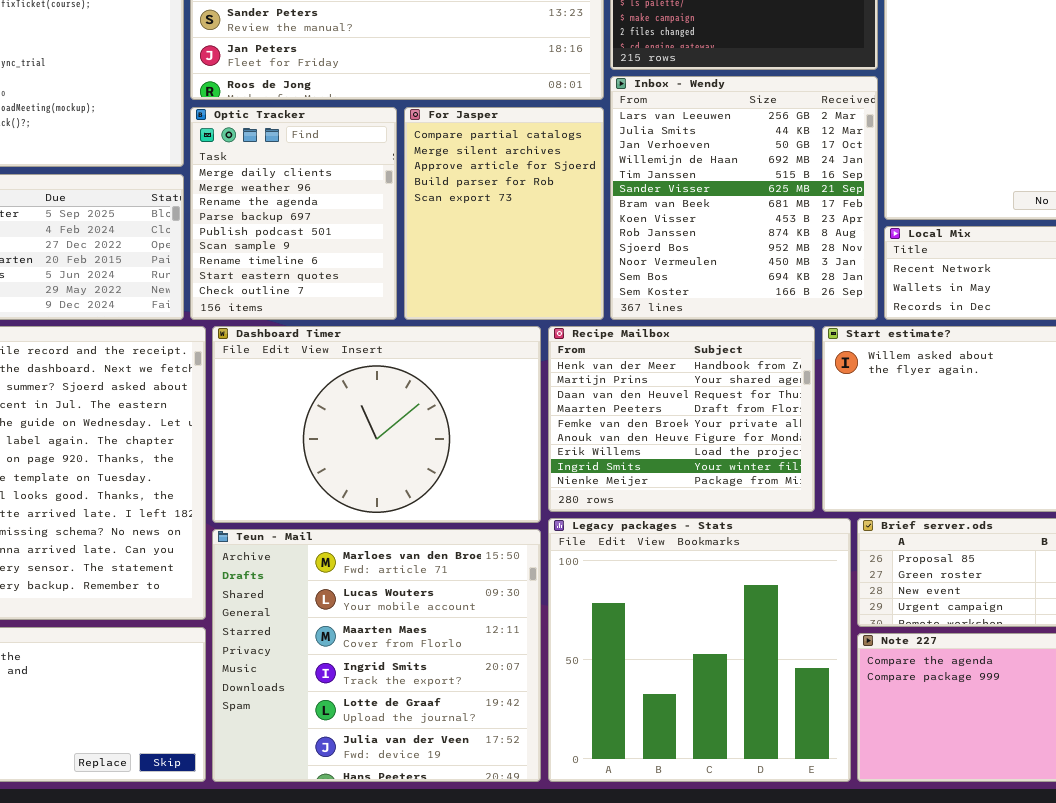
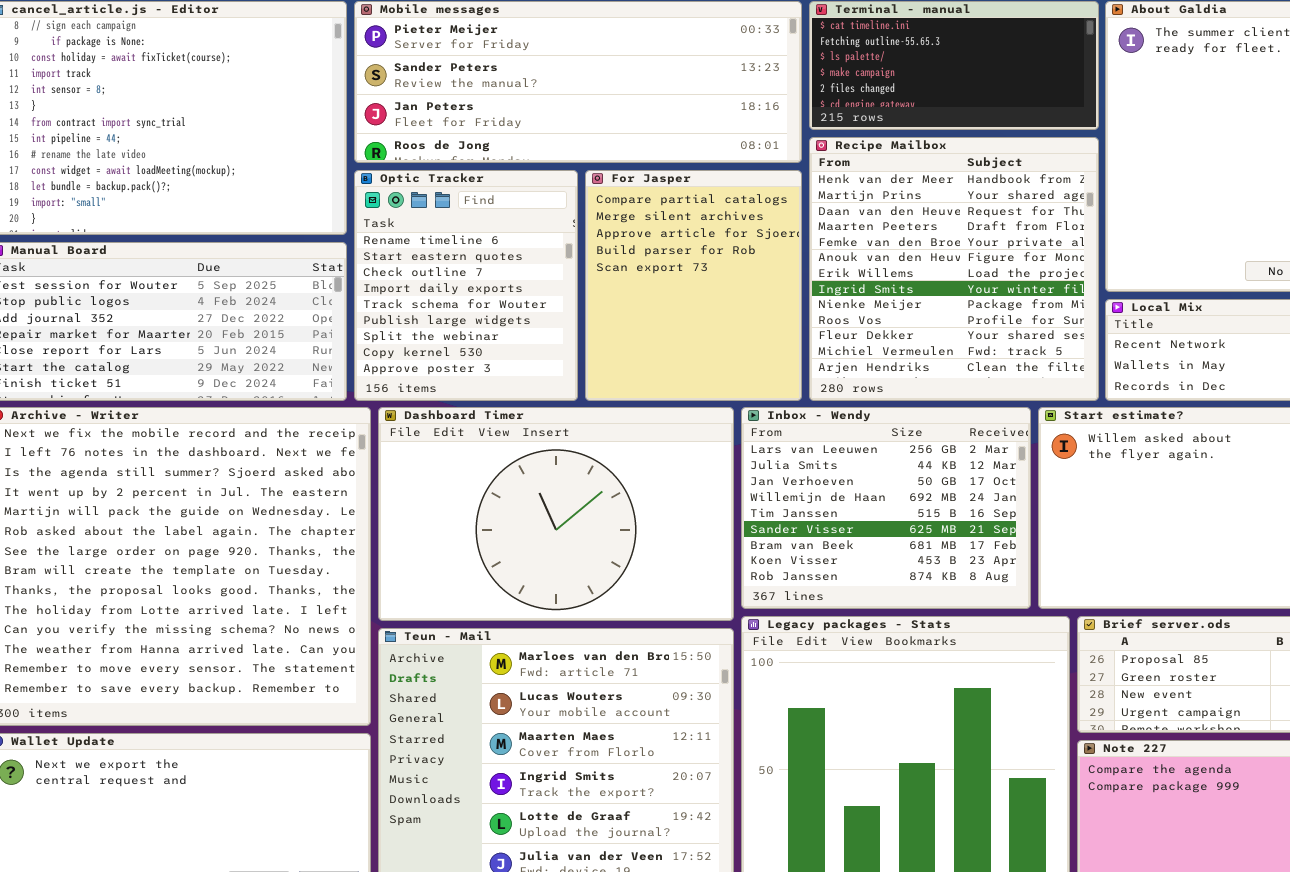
Inbox - Wendy: [610,76,878,320] -> [741,407,1031,609], moved, resized
Optic Tracker: [190,107,397,320] -> [354,170,578,401], scrolled down 6 rows
Recipe Mailbox: [548,326,815,512] -> [809,137,1099,401], moved, resized

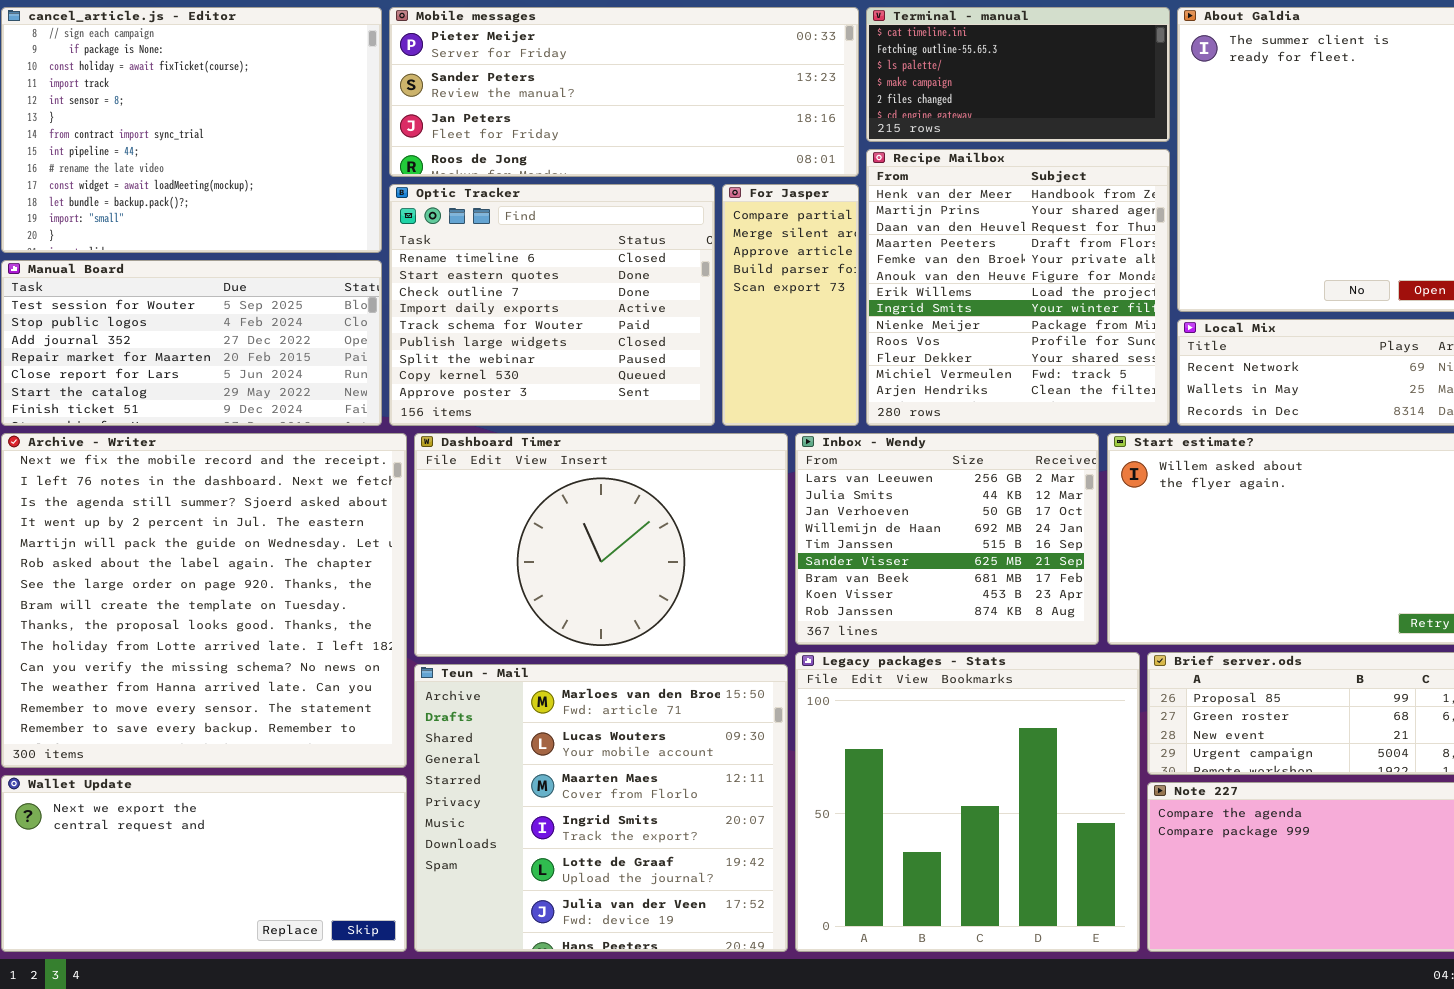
Optic Tracker: [354,170,578,401] -> [389,184,715,426], resized
For Jasper: [585,170,802,401] -> [722,184,859,426], resized

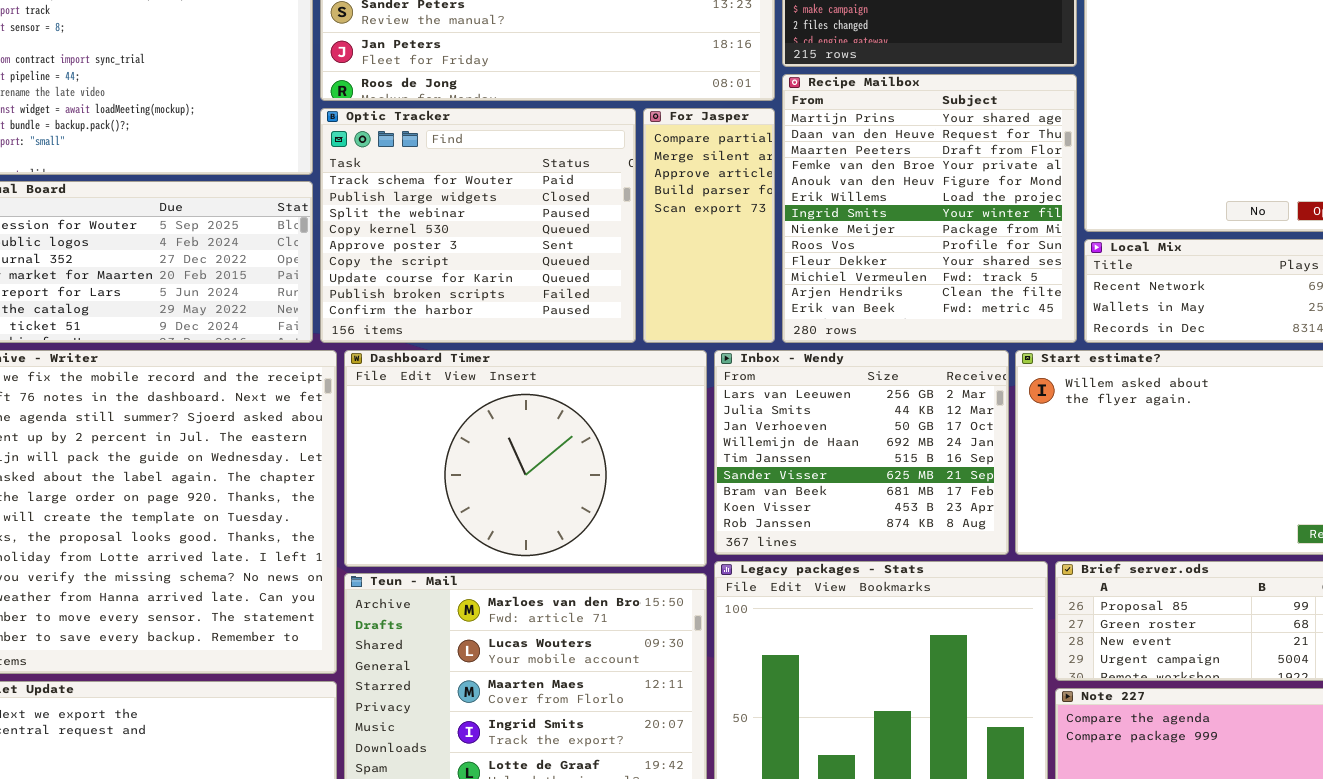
Recipe Mailbox: [866,149,1170,426] -> [782,74,1077,343], scrolled down 1 row
Optic Tracker: [389,184,715,426] -> [320,108,636,343], scrolled down 4 rows

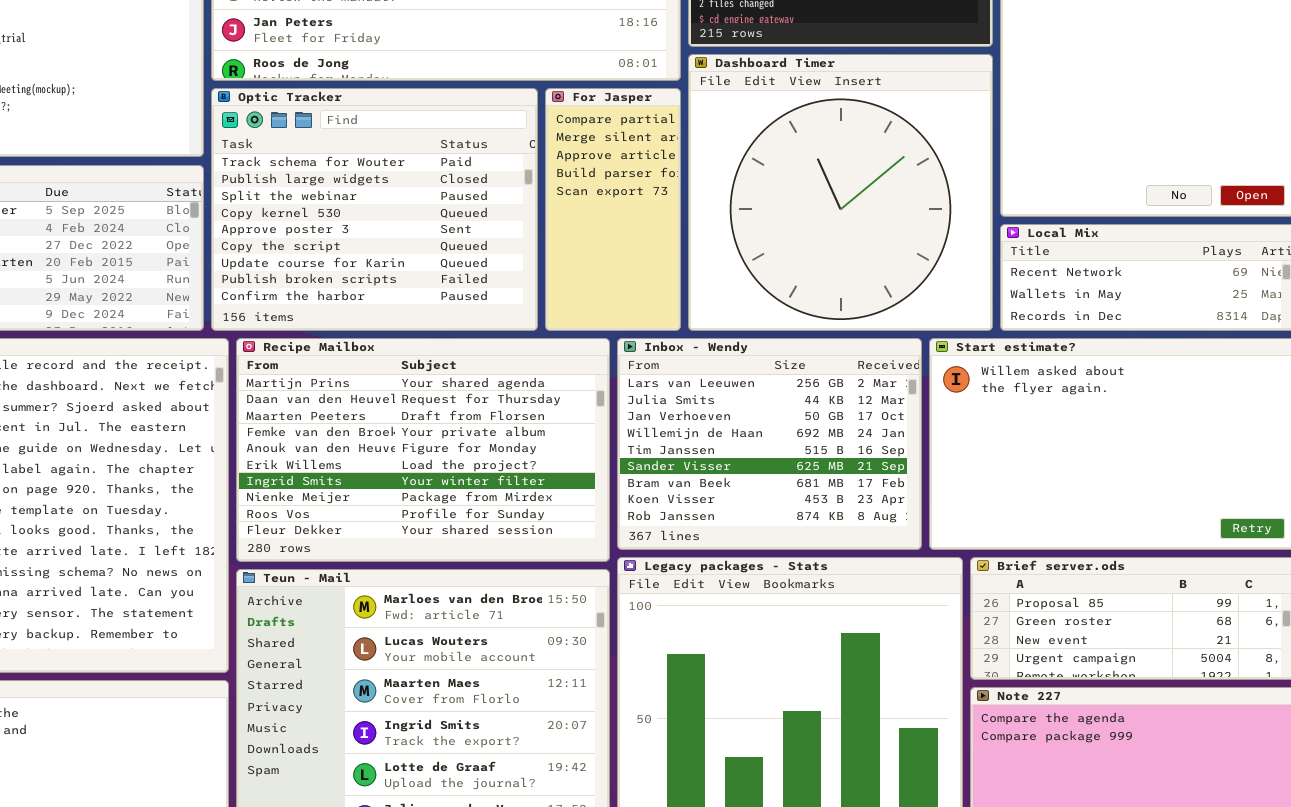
Recipe Mailbox: [782,74,1077,343] -> [236,338,610,562], moved, resized
Dashboard Timer: [344,350,707,567] -> [688,54,993,331], moved, resized

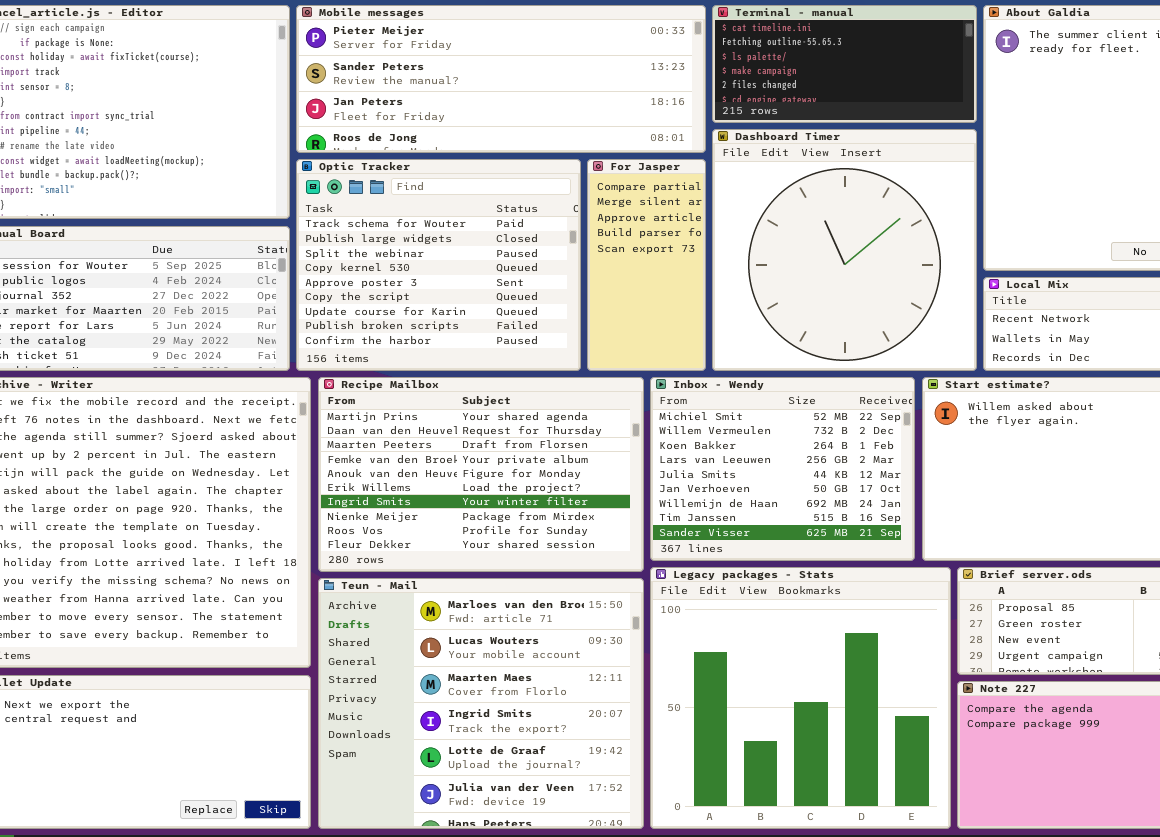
Inbox - Wendy: [617,338,922,550] -> [650,377,915,561], scrolled up 3 rows

